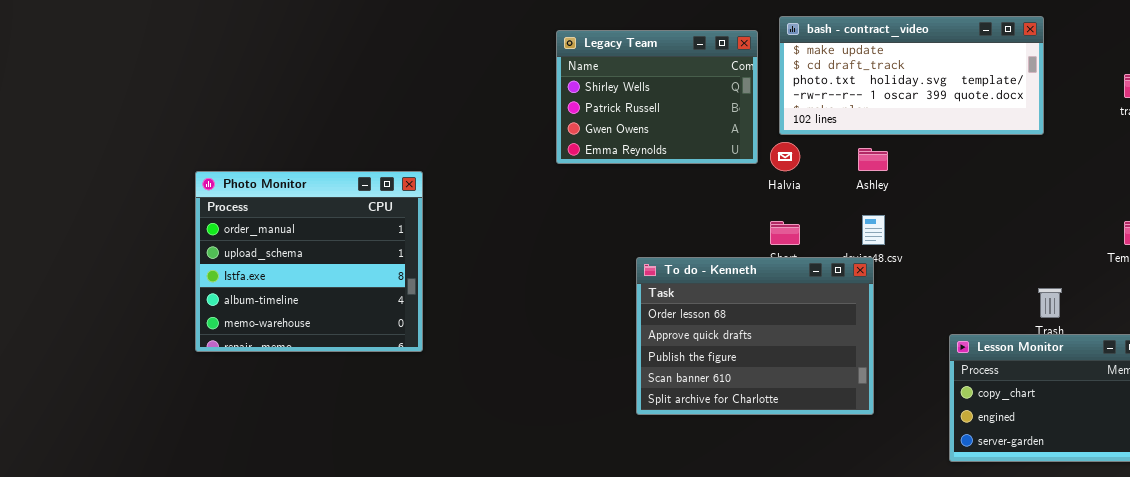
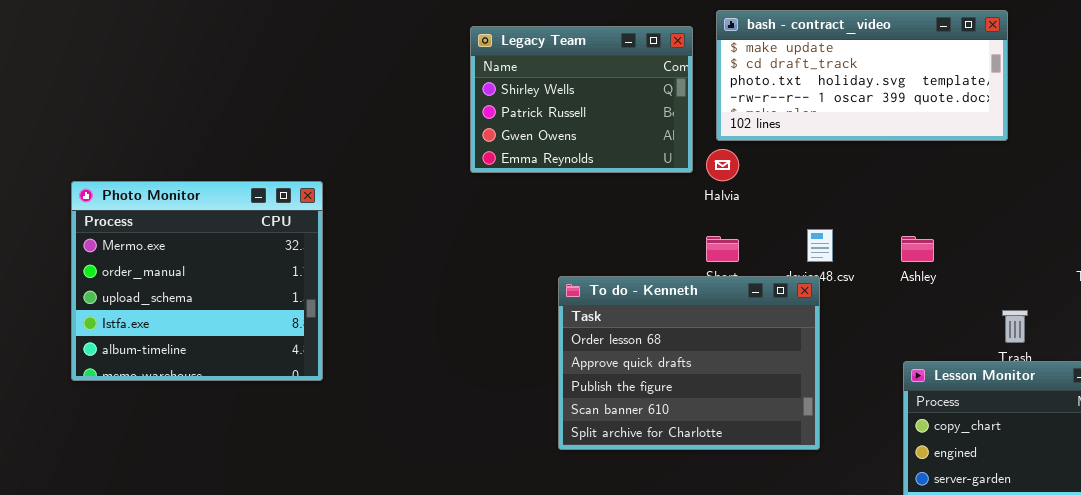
Ashley: [858,148,888,171] -> [901,236,934,262], moved
Photo Monitor: [195,171,423,352] -> [71,181,323,381], scrolled up 1 row

